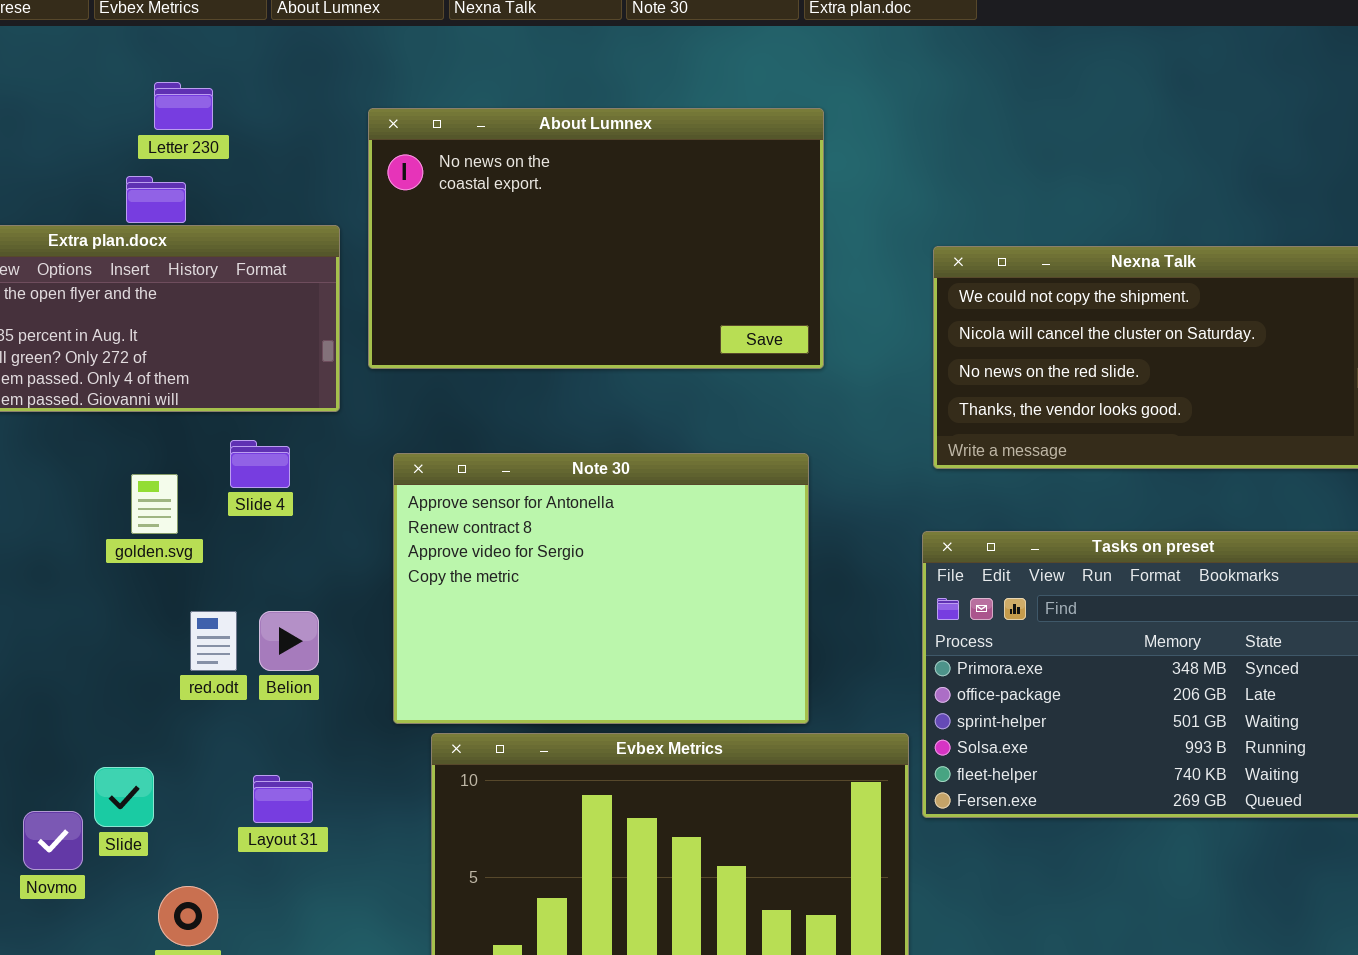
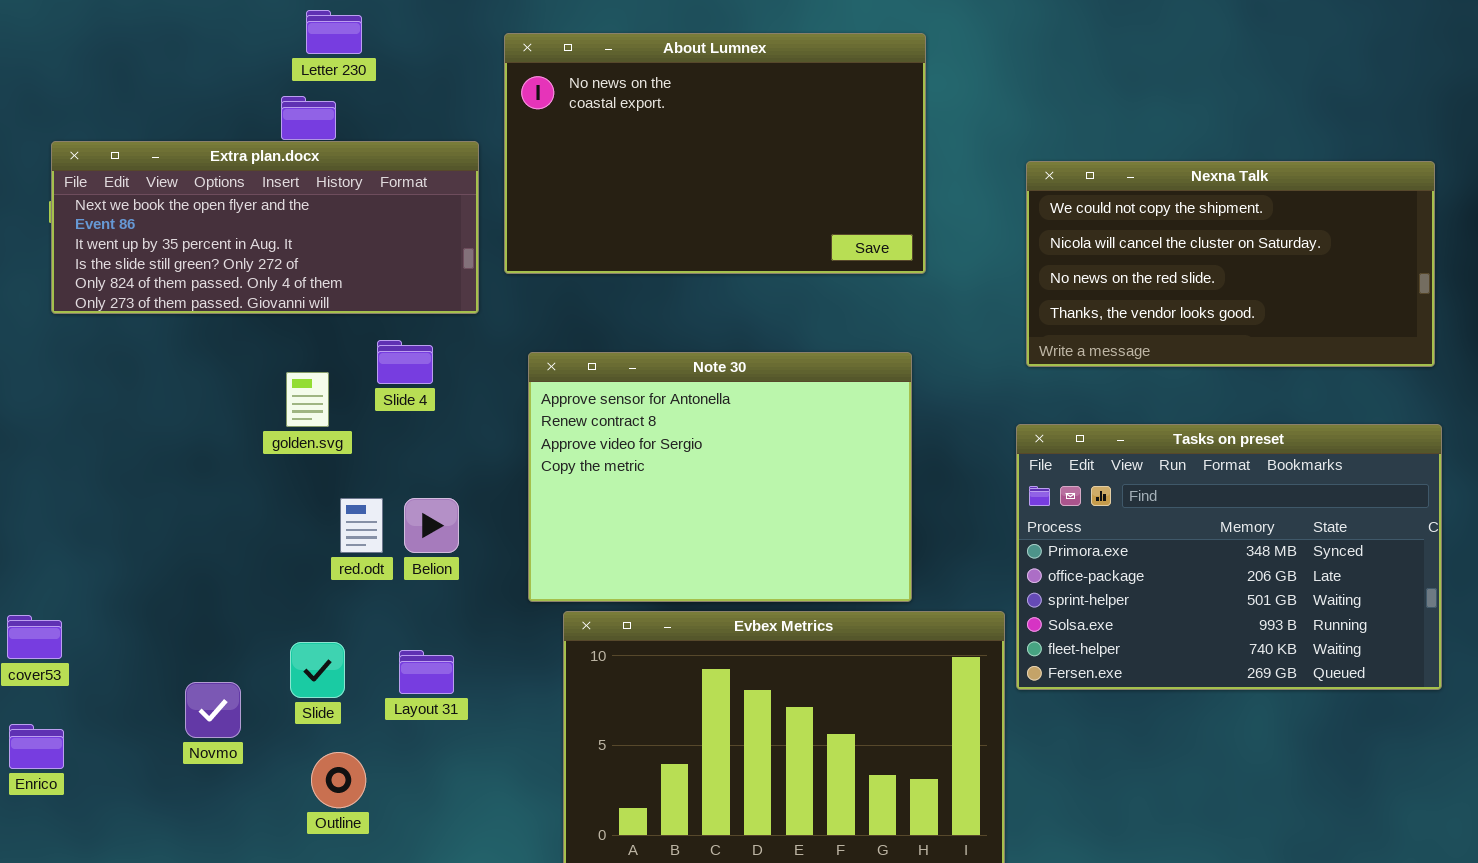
Slide: [94,767,154,827] -> [290,642,345,698], moved

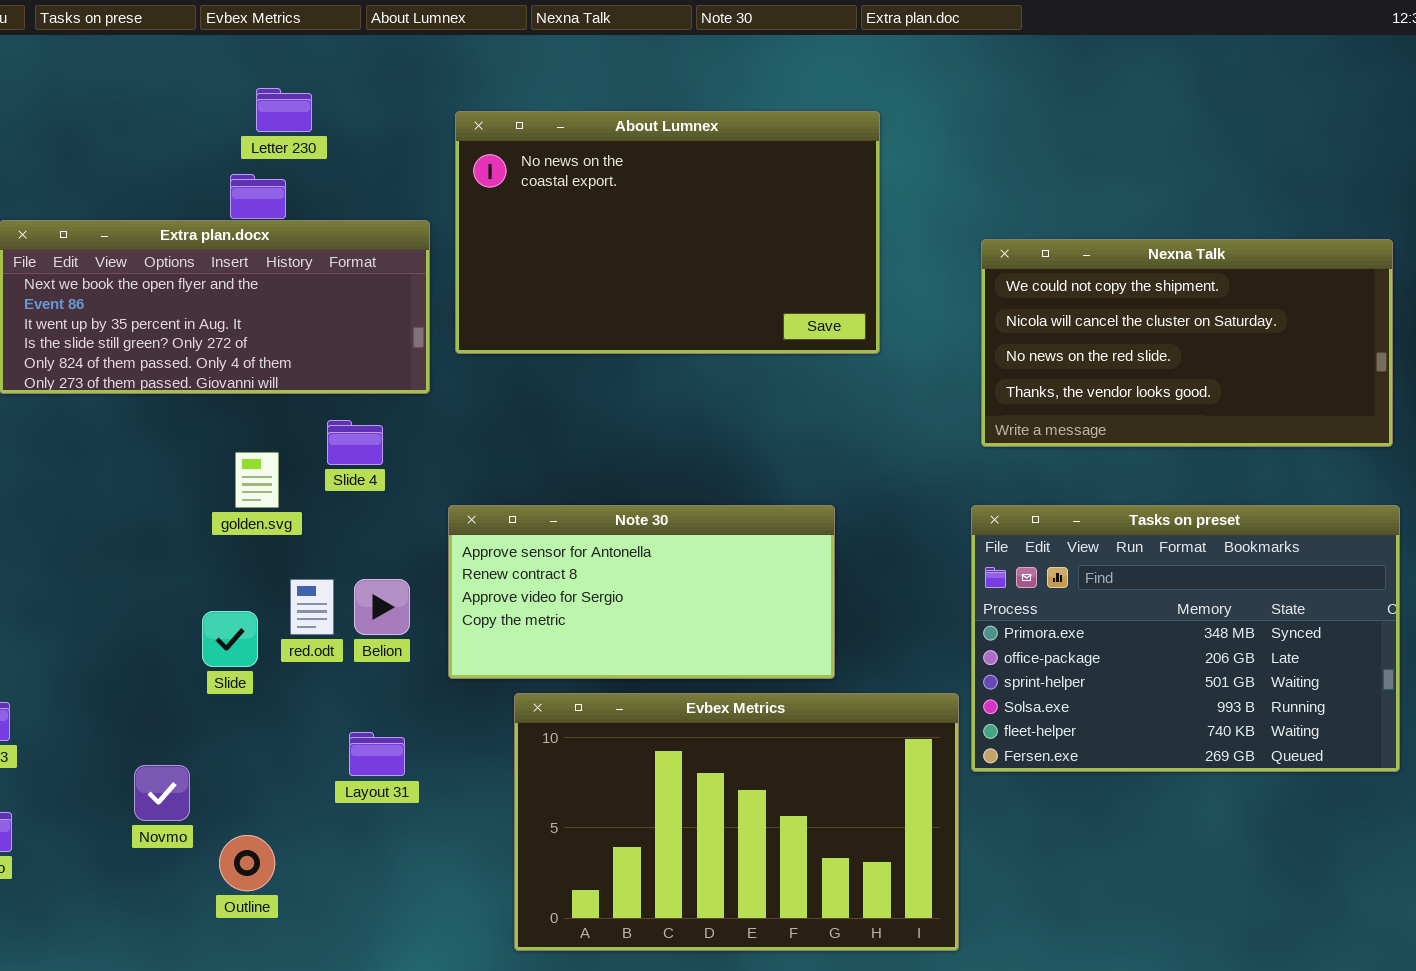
Note 30: [528,352,912,602] -> [448,505,835,679], moved, resized
Slide: [290,642,345,698] -> [202,611,258,667], moved
Outline: [311,752,366,808] -> [219,835,275,891], moved

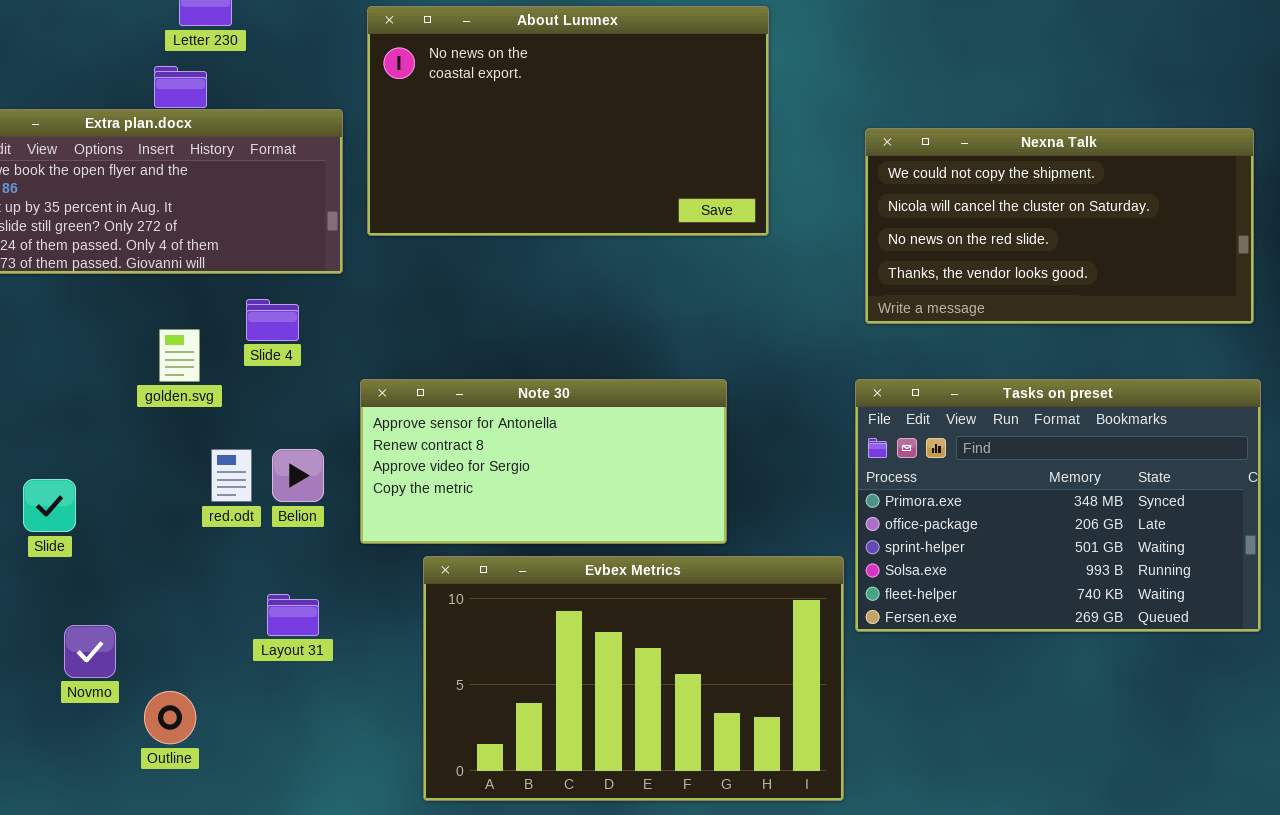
Slide: [202,611,258,667] -> [23,479,76,532], moved

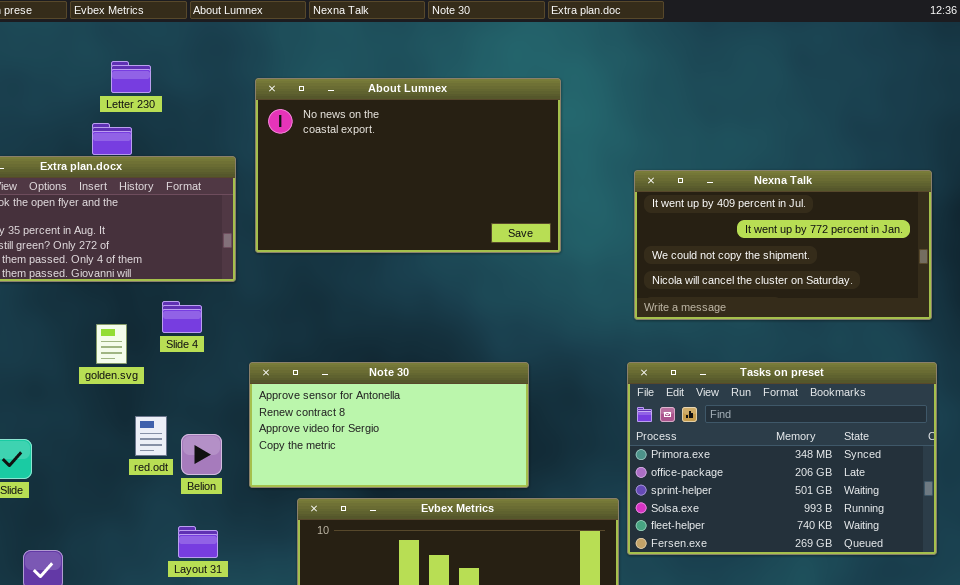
Nexna Talk: [865,128,1254,324] -> [634,170,932,320], scrolled up 2 rows
Belion: [272,449,324,502] -> [181,434,222,475], moved

